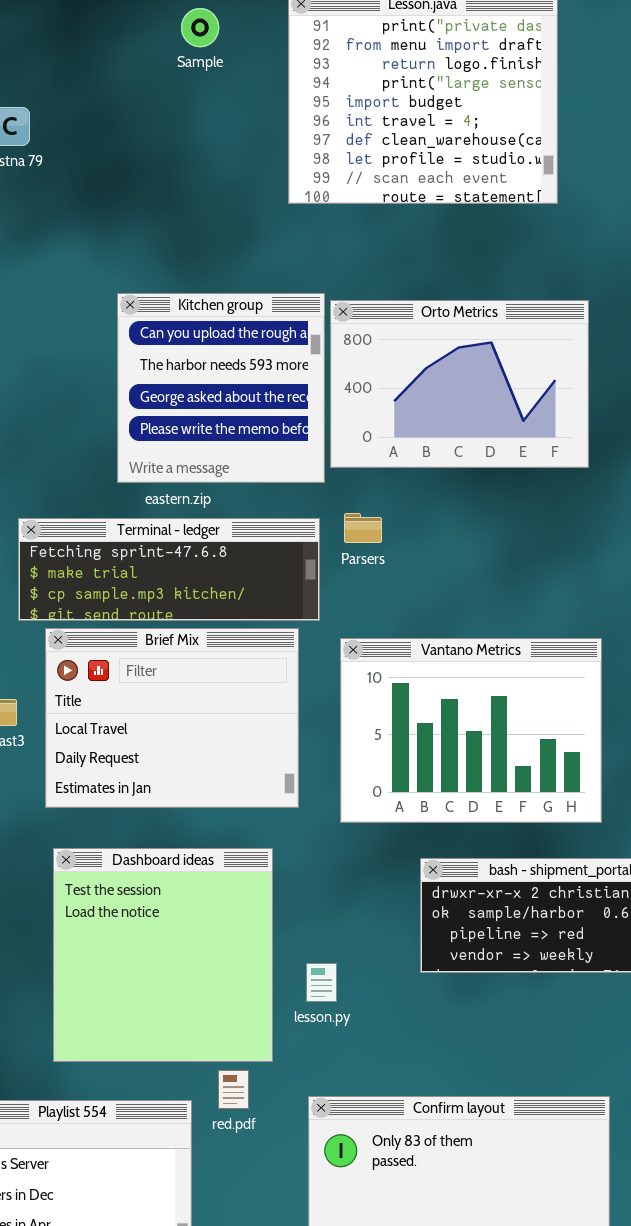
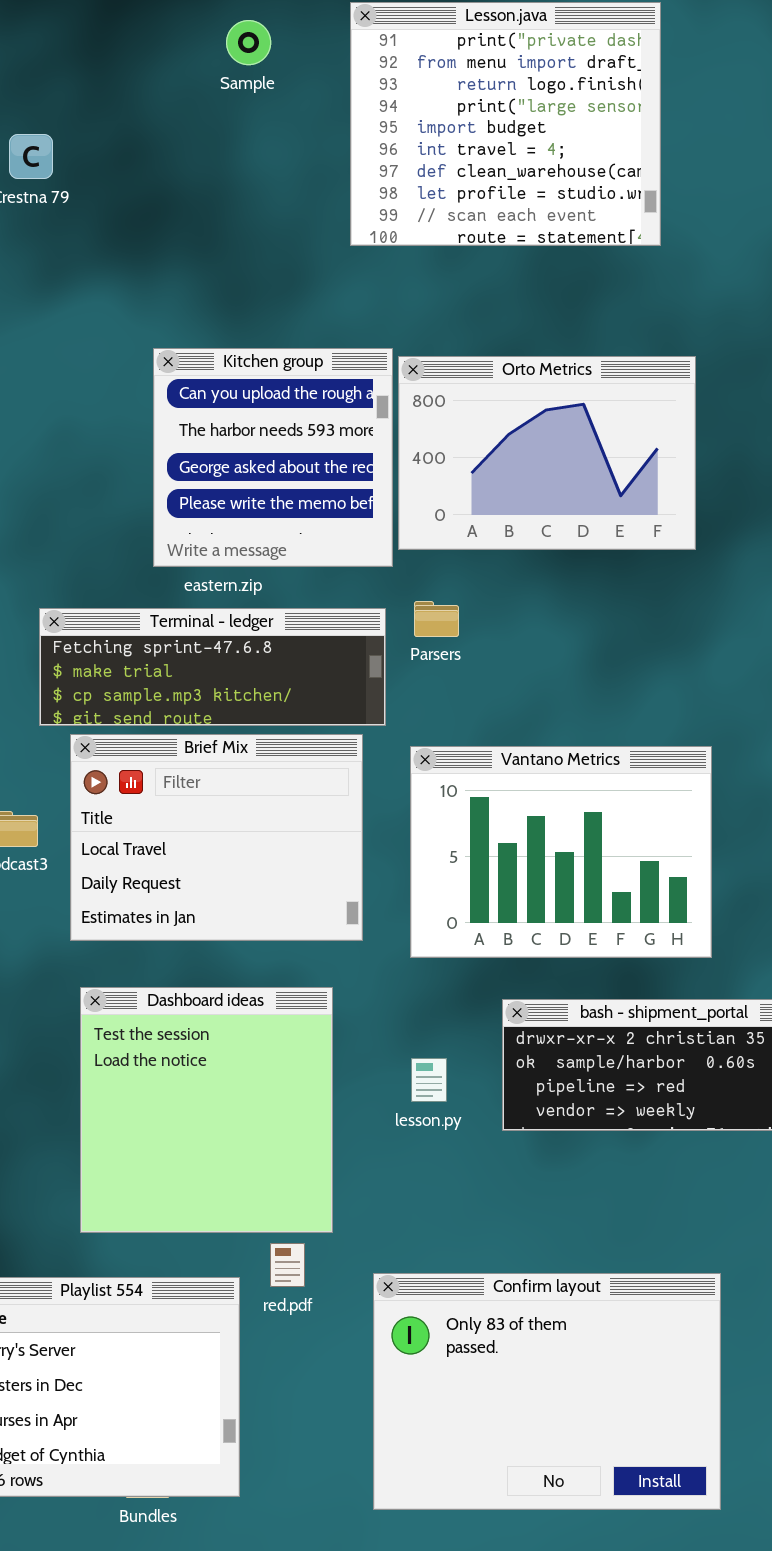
lesson.py: [306,963,337,1002] -> [411,1058,447,1102], moved

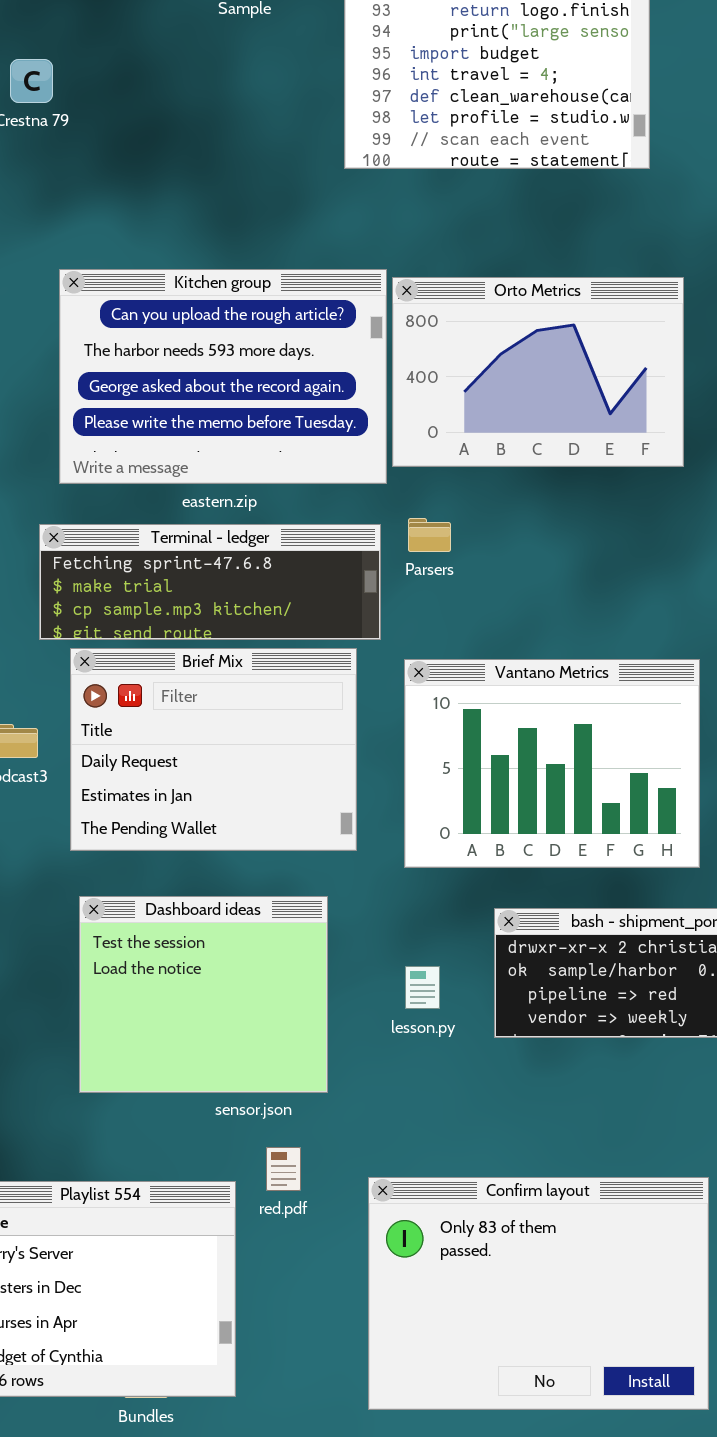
Kitchen group: [153,348,393,567] -> [59,269,387,484], resized
Brief Mix: [70,734,363,941] -> [70,648,357,851], scrolled down 1 row
Dashboard ideas: [80,987,333,1233] -> [79,896,328,1093], resized

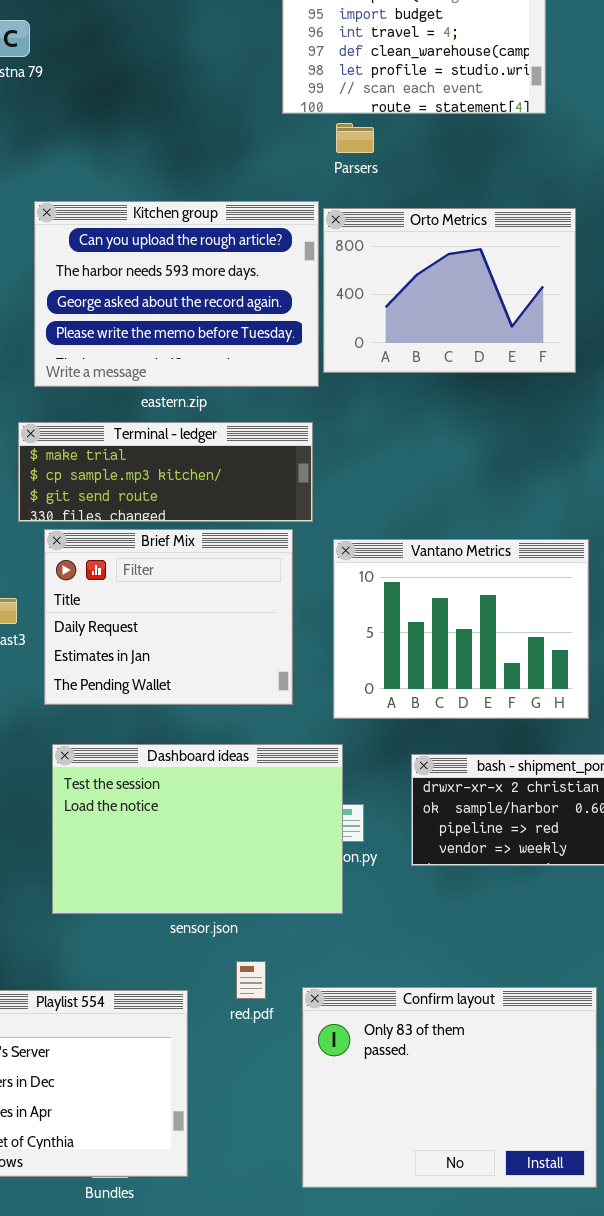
Parsers: [408,518,451,552] -> [336,123,374,153], moved
Terminal - ledger: [39,524,381,640] -> [18,422,313,522], scrolled down 1 row
Dashboard ideas: [79,896,328,1093] -> [52,744,343,914], resized
red.pdf: [266,1147,301,1191] -> [236,961,266,999], moved

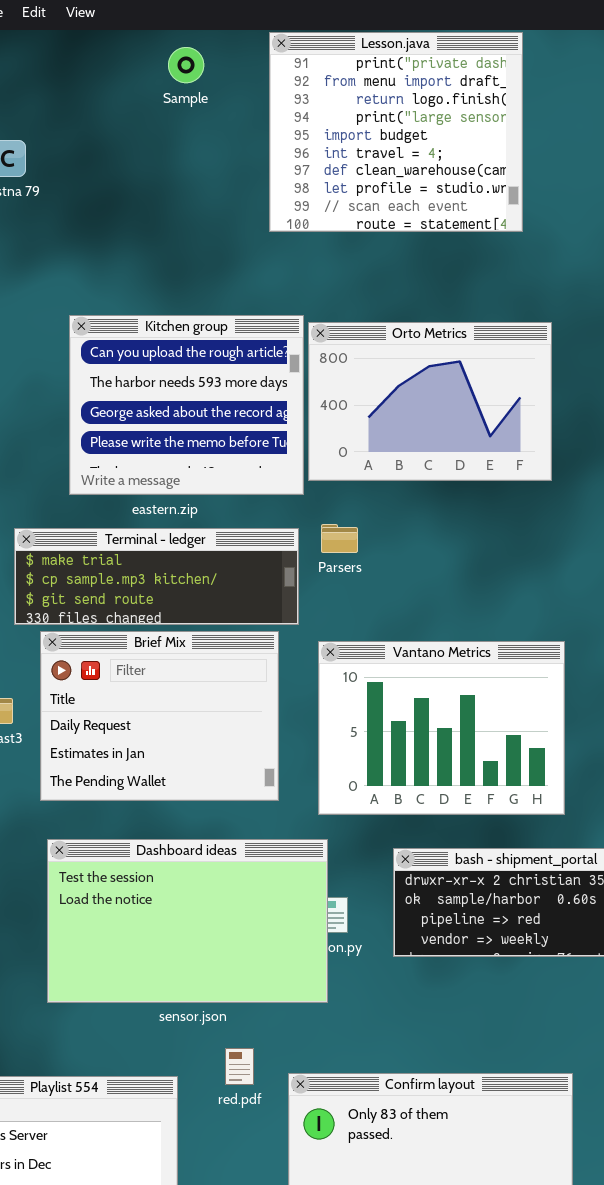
Parsers: [336,123,374,153] -> [321,524,358,553], moved
Kitchen group: [34,201,319,387] -> [69,315,304,495], resized

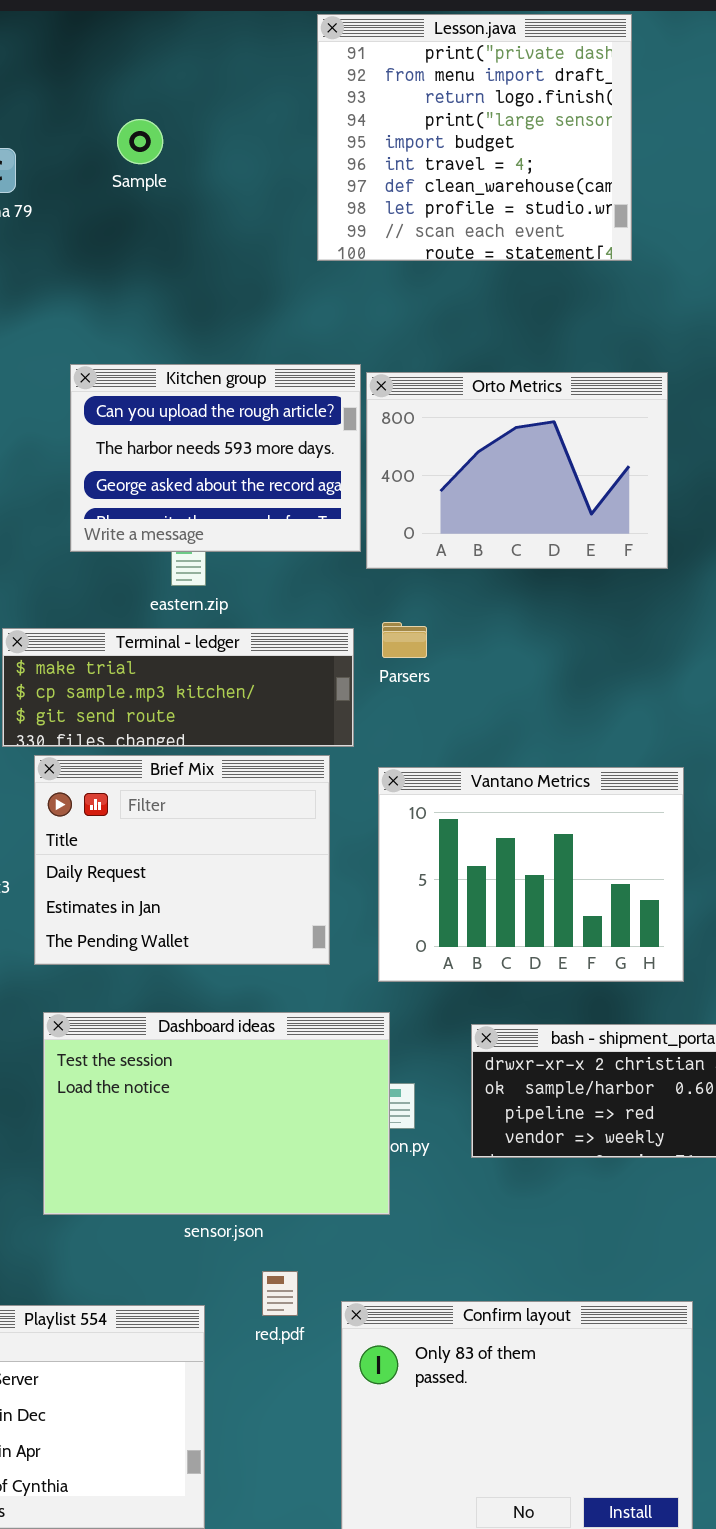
Sample: [168,47,204,83] -> [117,119,163,164], moved
Kitchen group: [69,315,304,495] -> [70,364,361,552], resized

